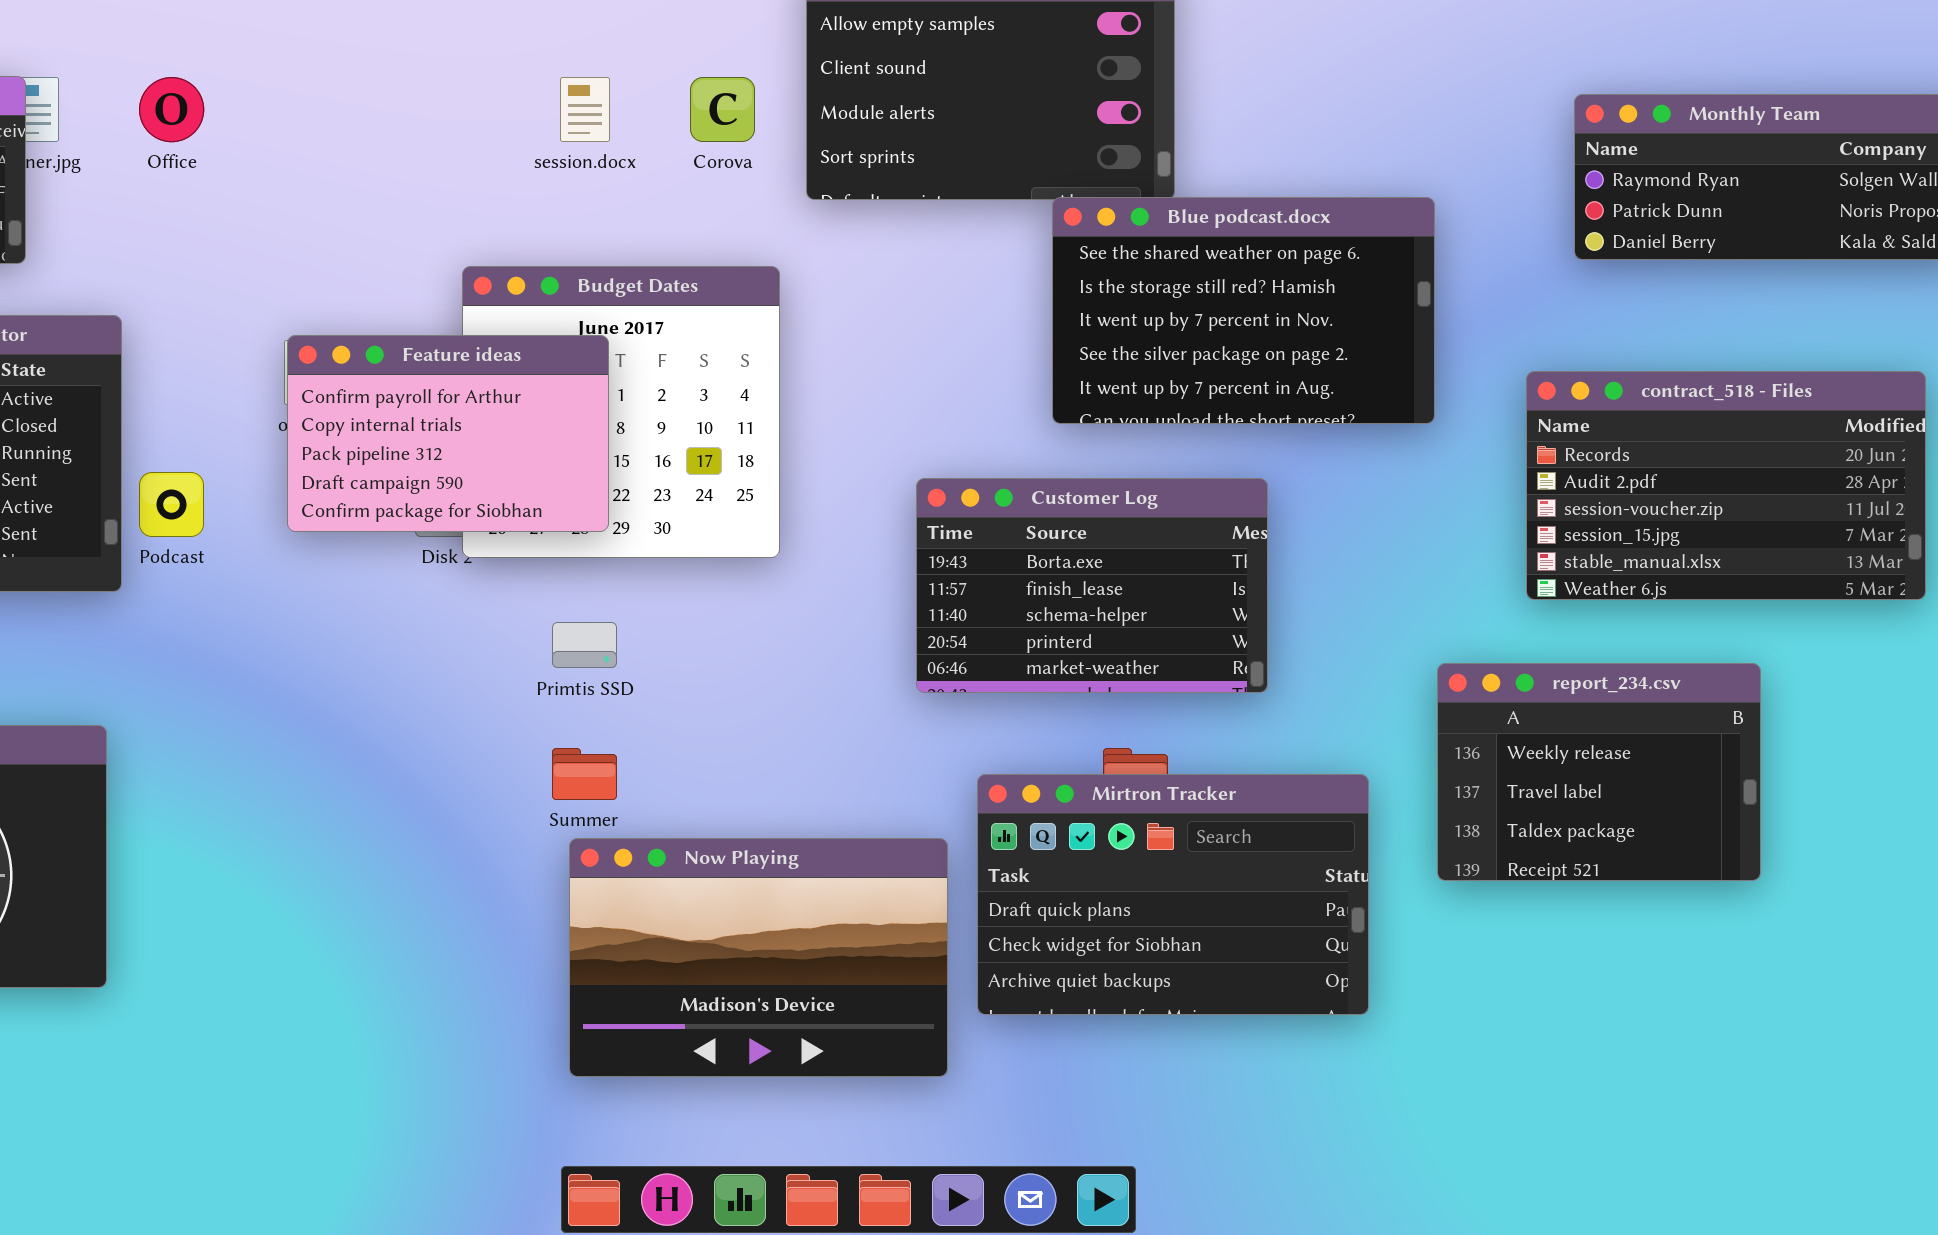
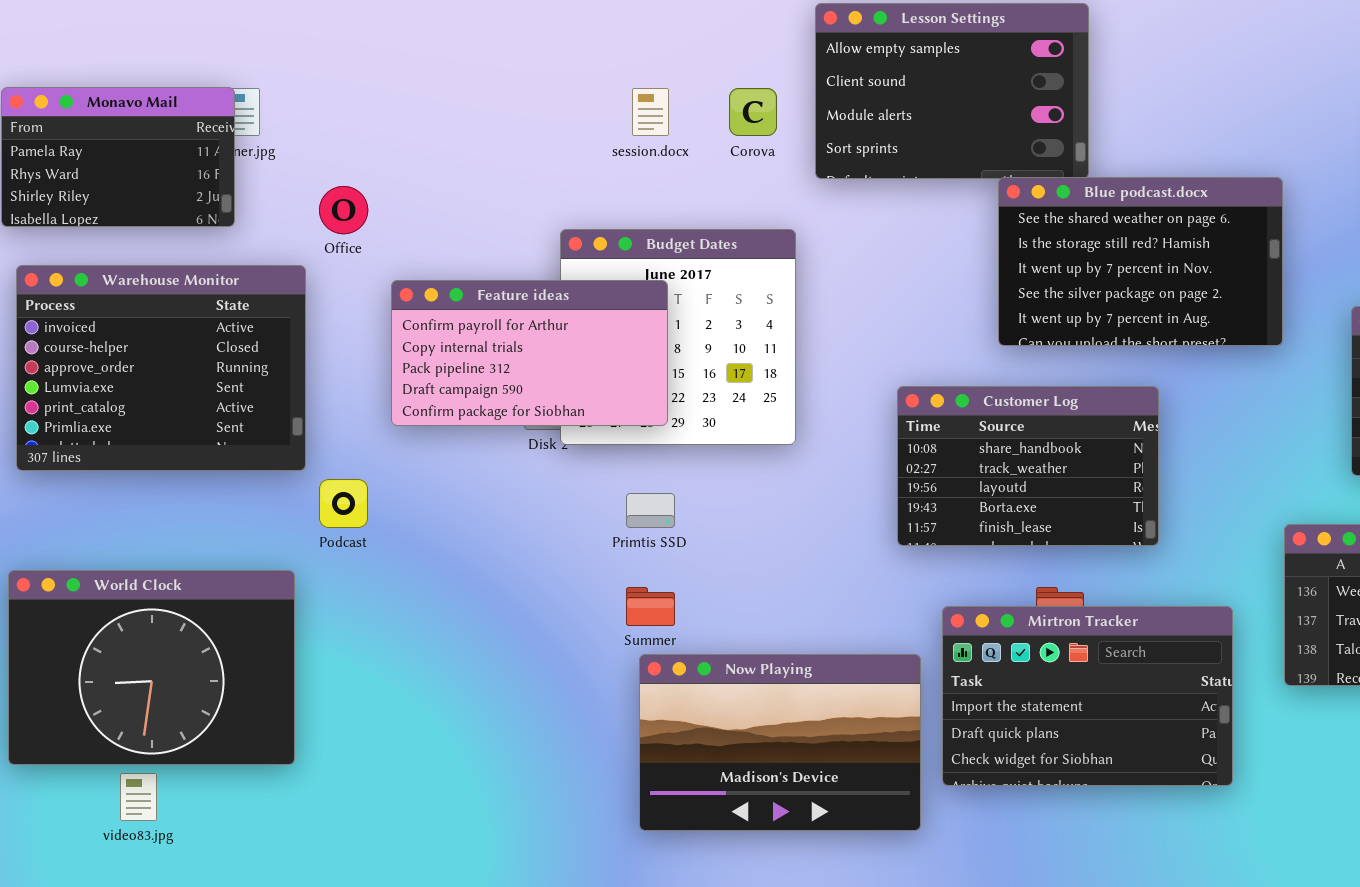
Office: [139,77,204,142] -> [319,186,368,234], moved
Feature ideas: [287,335,609,532] -> [391,280,668,426], resized
Podcast: [139,472,204,537] -> [319,479,368,528], moved
Customer Log: [916,478,1268,693] -> [897,386,1159,546], scrolled up 3 rows
Mirtron Tracker: [977,774,1369,1015] -> [942,606,1233,786], scrolled up 1 row

